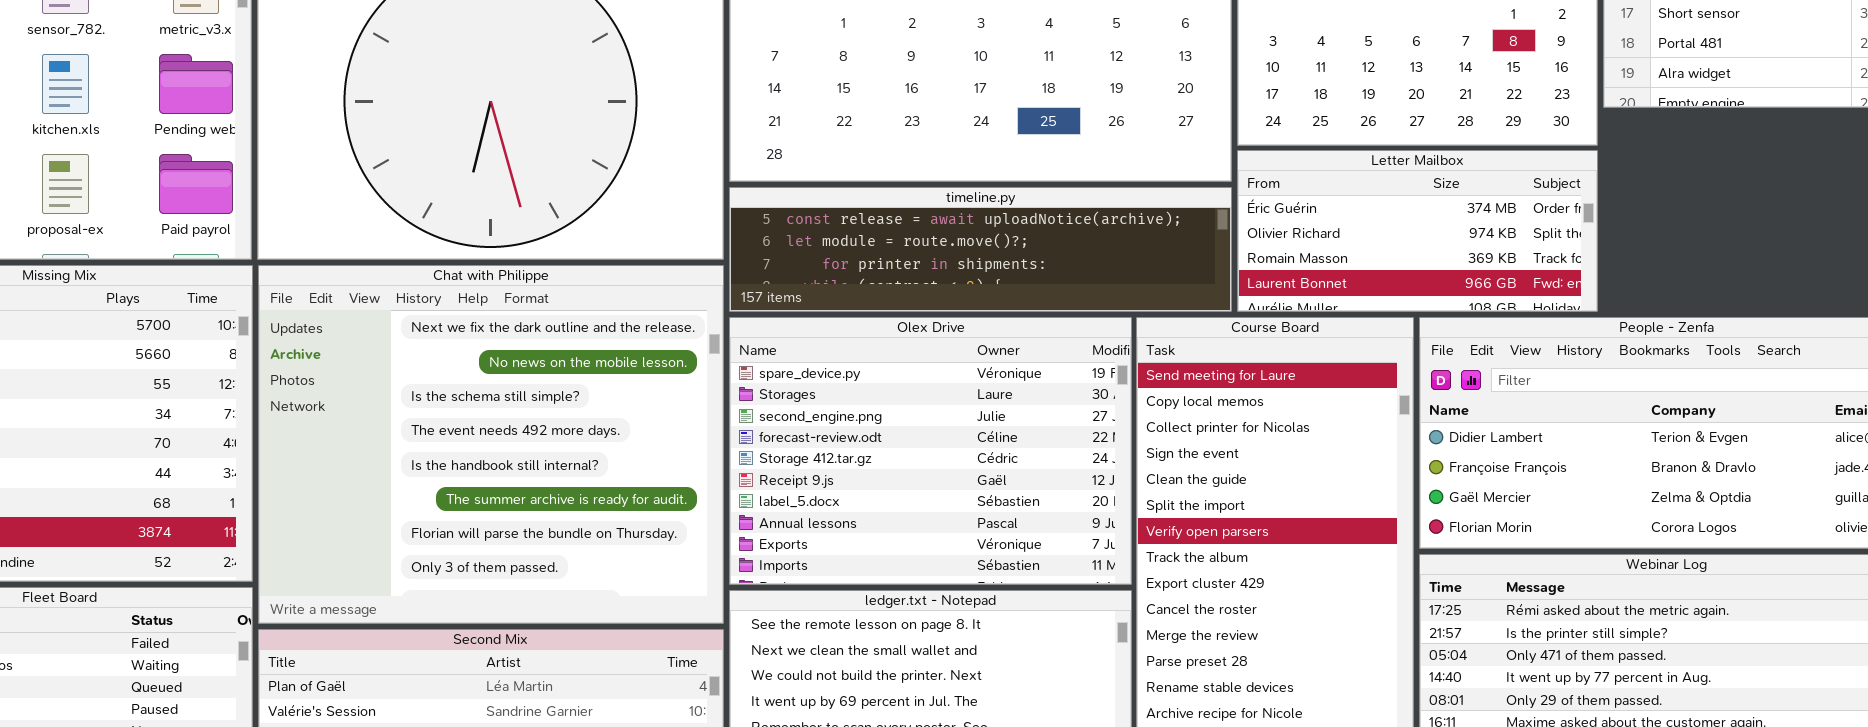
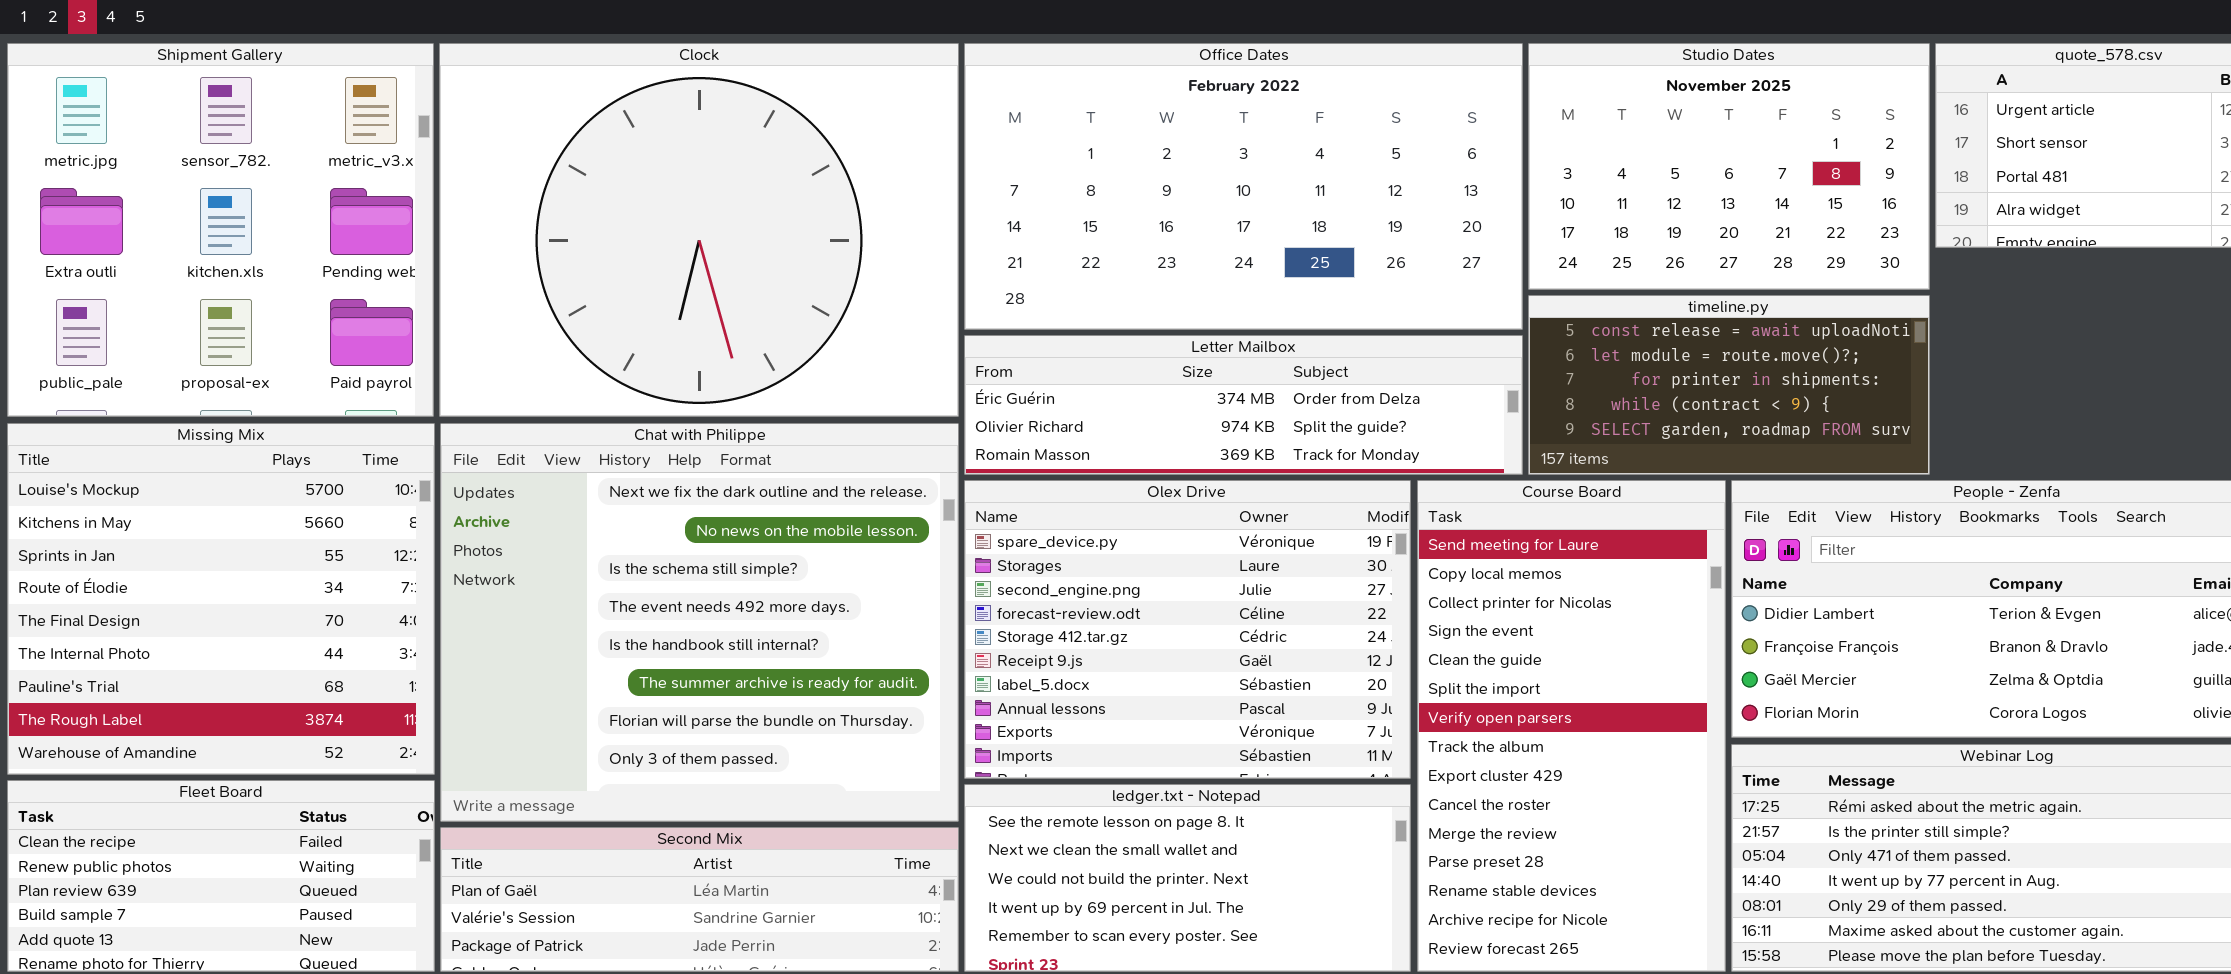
Letter Mailbox: [1237,150,1598,312] -> [964,335,1523,475], moved, resized
timeline.py: [729,187,1232,312] -> [1528,295,1930,475], moved, resized

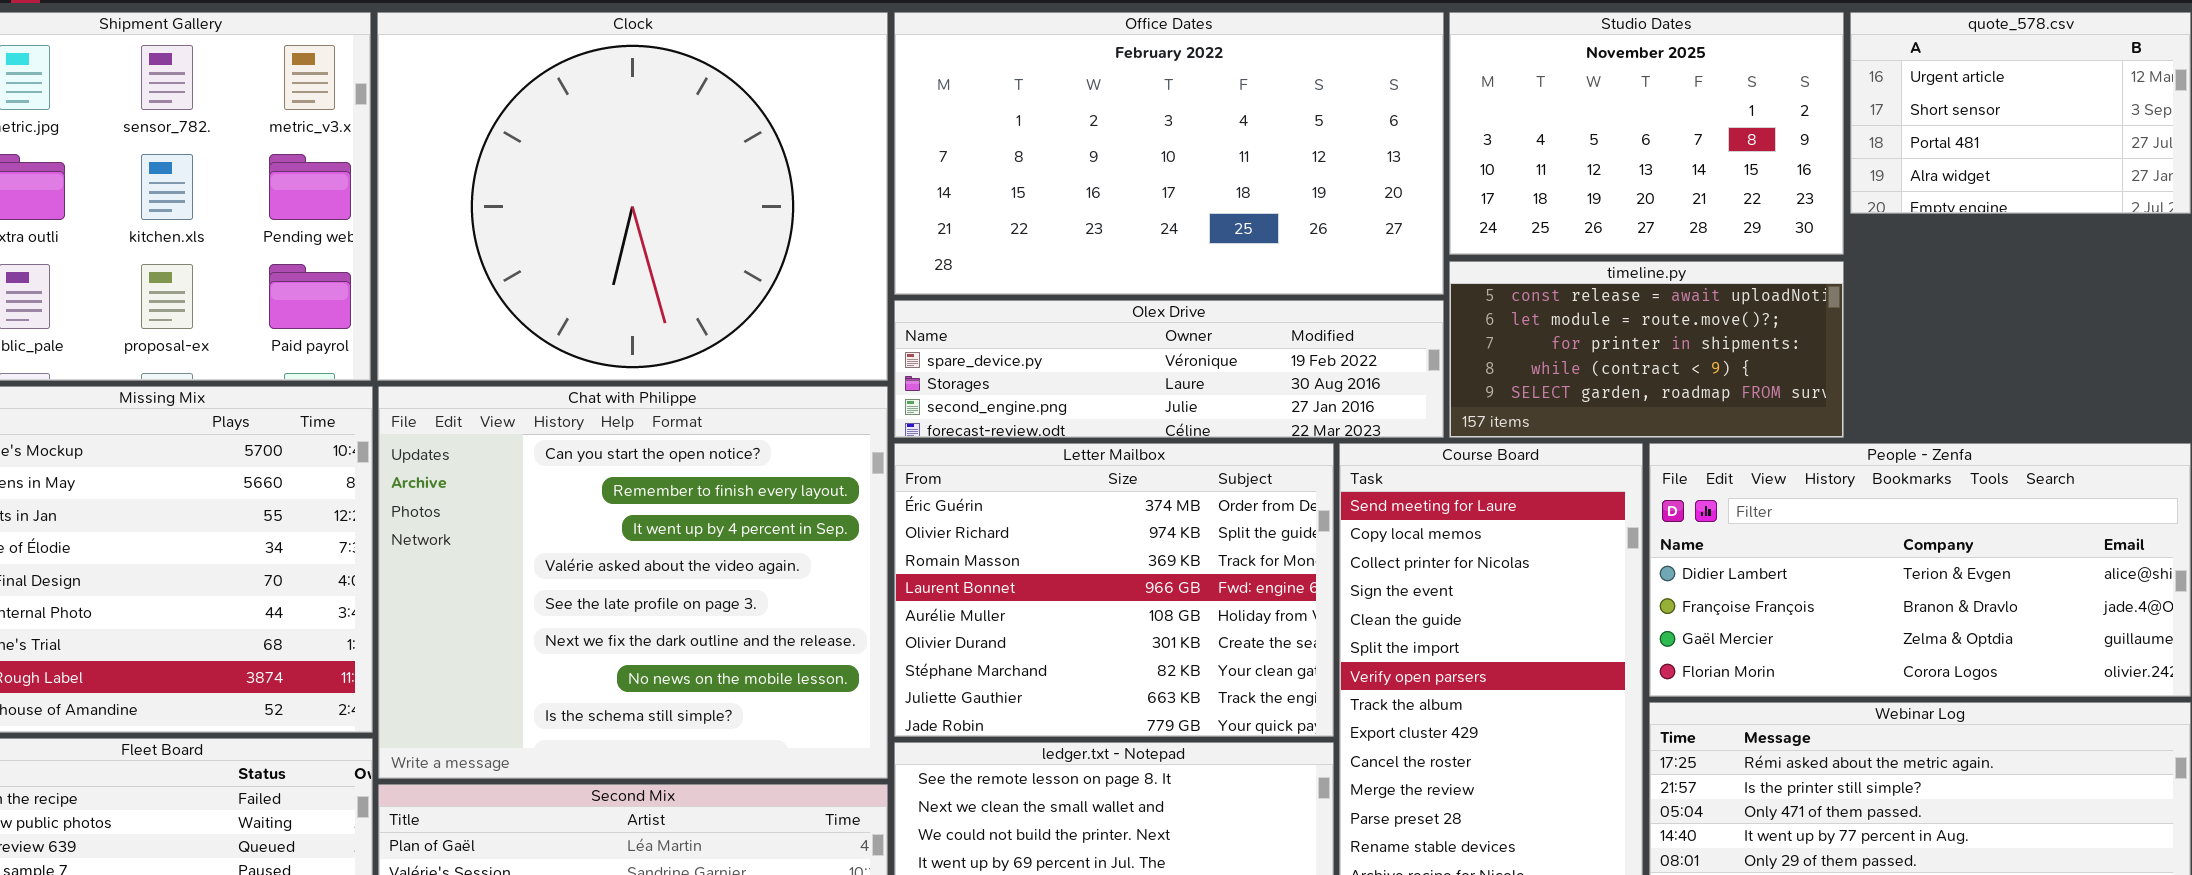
Letter Mailbox: [964,335,1523,475] -> [894,443,1334,737], moved, resized
Chat with Philippe: [440,423,959,822] -> [378,386,888,779], scrolled up 5 rows
Olex Drive: [964,480,1411,779] -> [894,300,1444,438], moved, resized

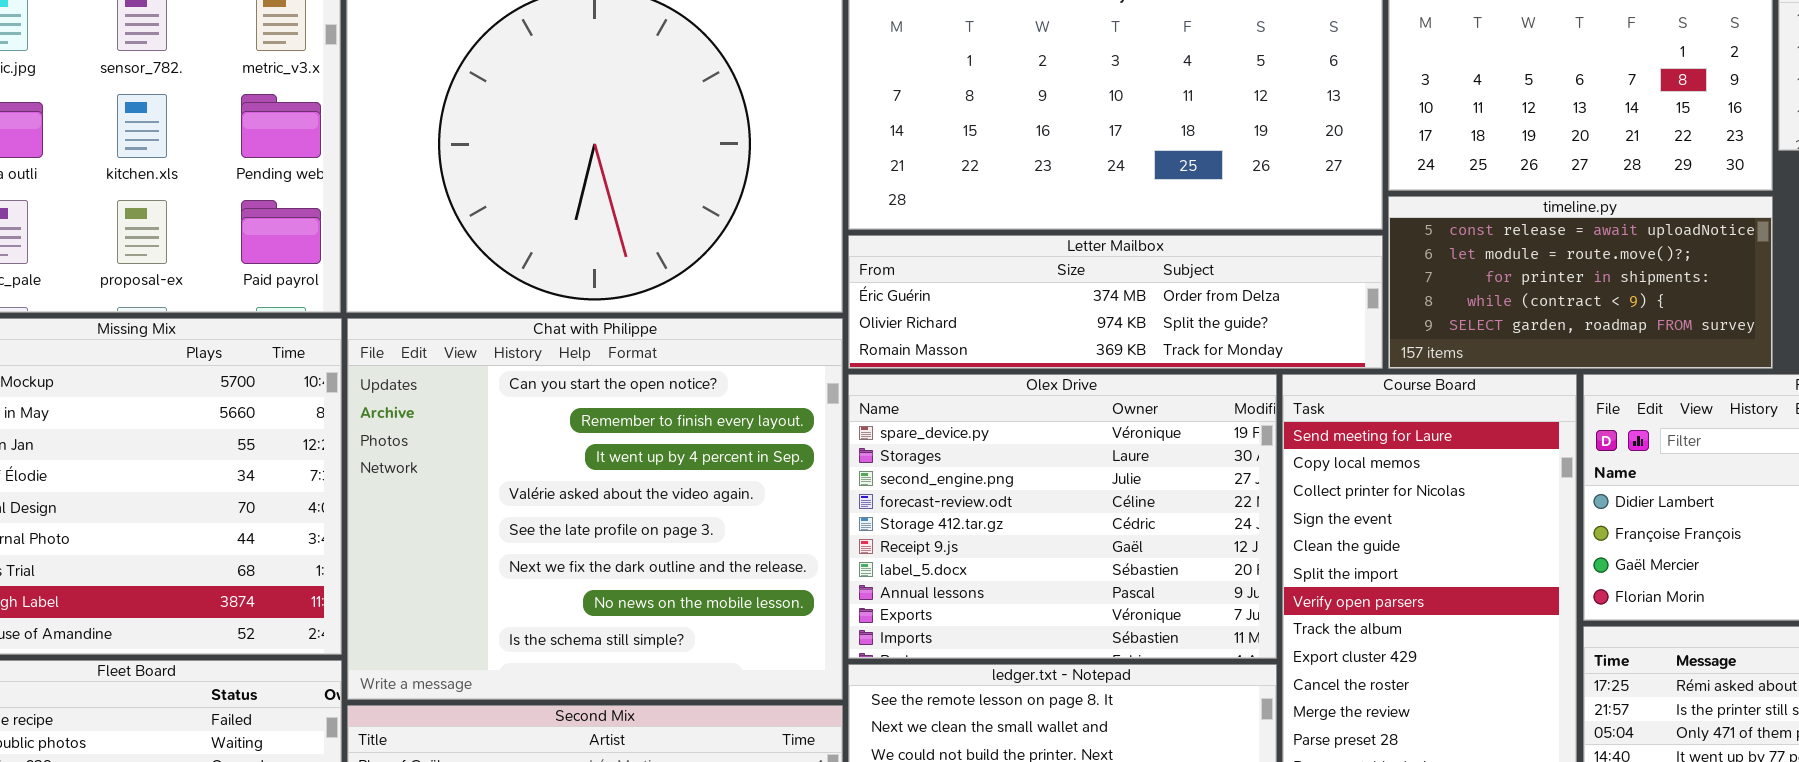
Olex Drive: [894,300,1444,438] -> [848,374,1277,659], moved, resized
Letter Mailbox: [894,443,1334,737] -> [848,235,1383,369], moved, resized

